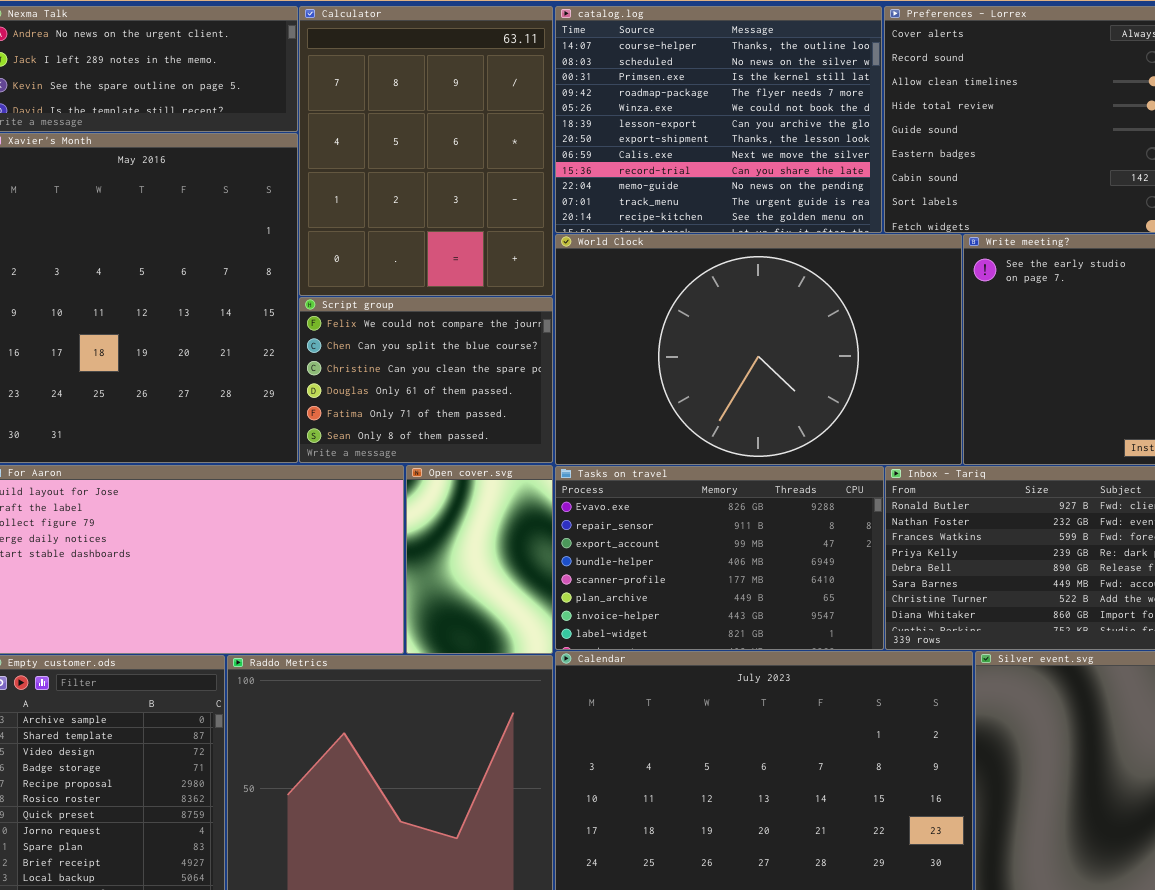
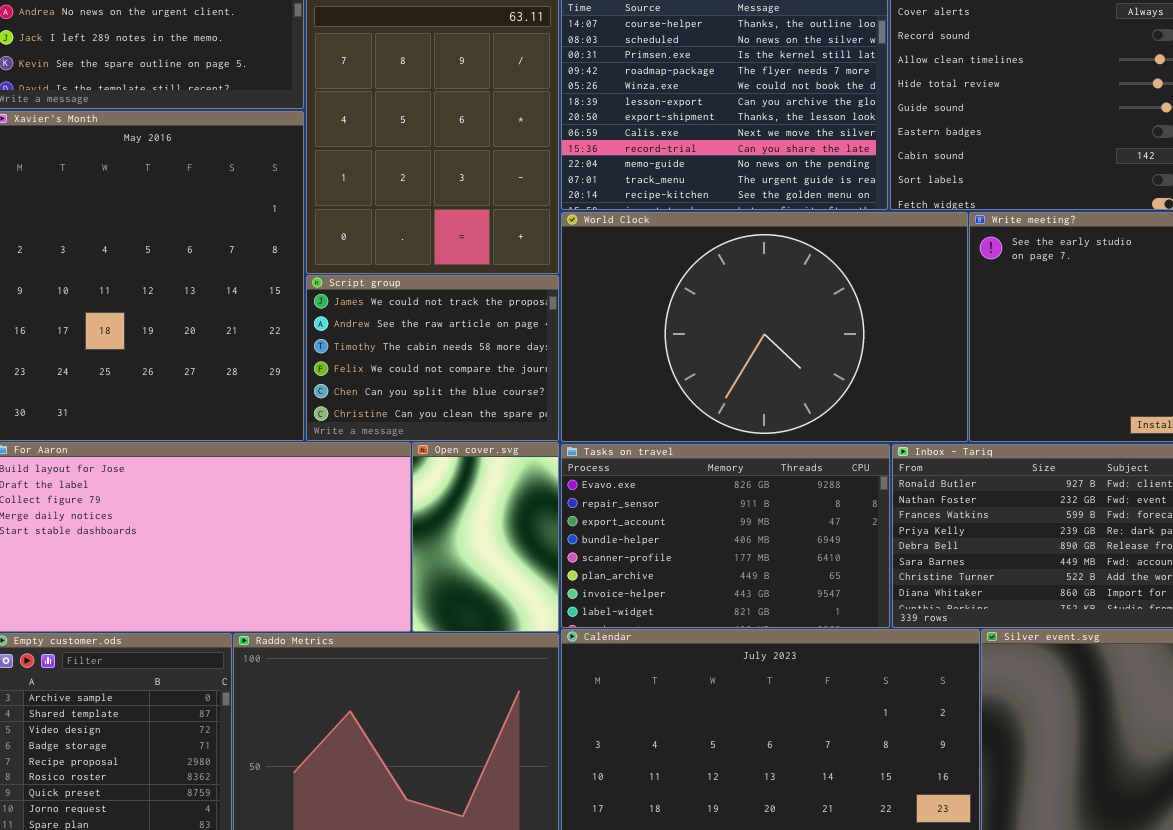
Script group: [299,297,553,463] -> [306,275,559,441], scrolled up 3 rows

